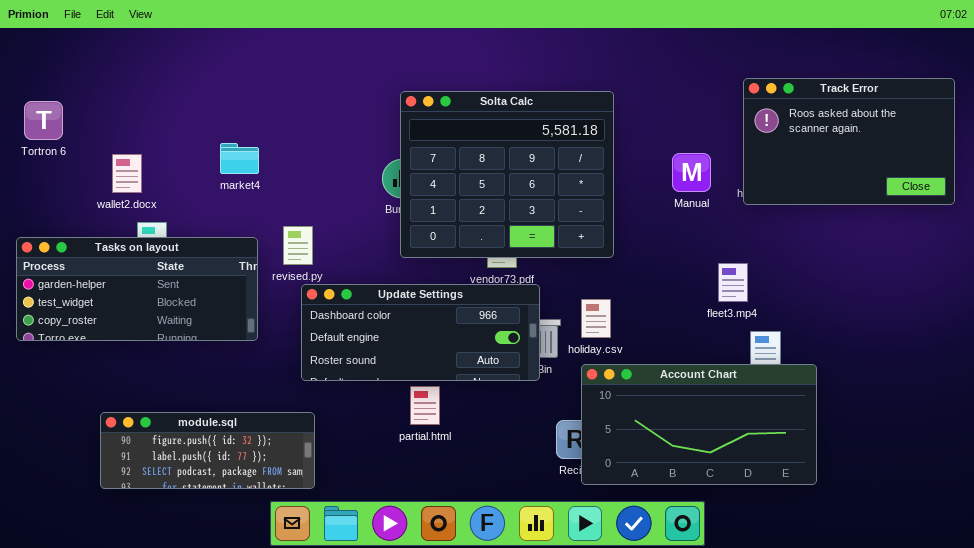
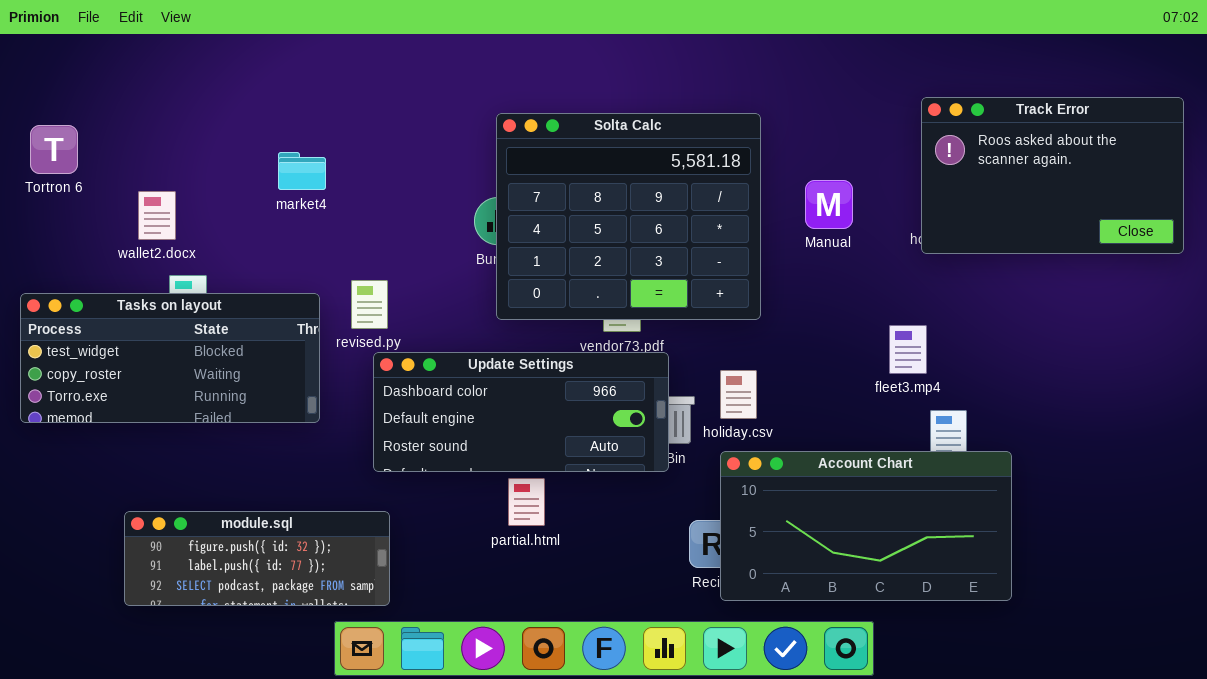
market4: [220,143,259,174] -> [278,152,326,190], moved
Manual: [672,153,711,192] -> [805,180,853,229], moved
Tasks on layout: [16,237,258,341] -> [20,293,320,423], scrolled down 1 row

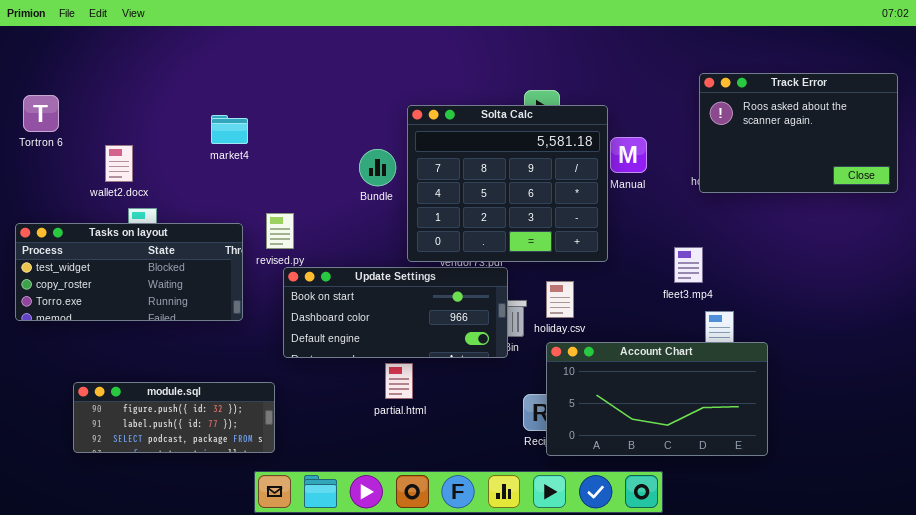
Solta Calc: [496,113,761,320] -> [407,105,608,262], moved
Update Settings: [373,352,669,472] -> [283,267,508,358], scrolled up 1 row
module.sql: [124,511,390,606] -> [73,382,275,453], moved

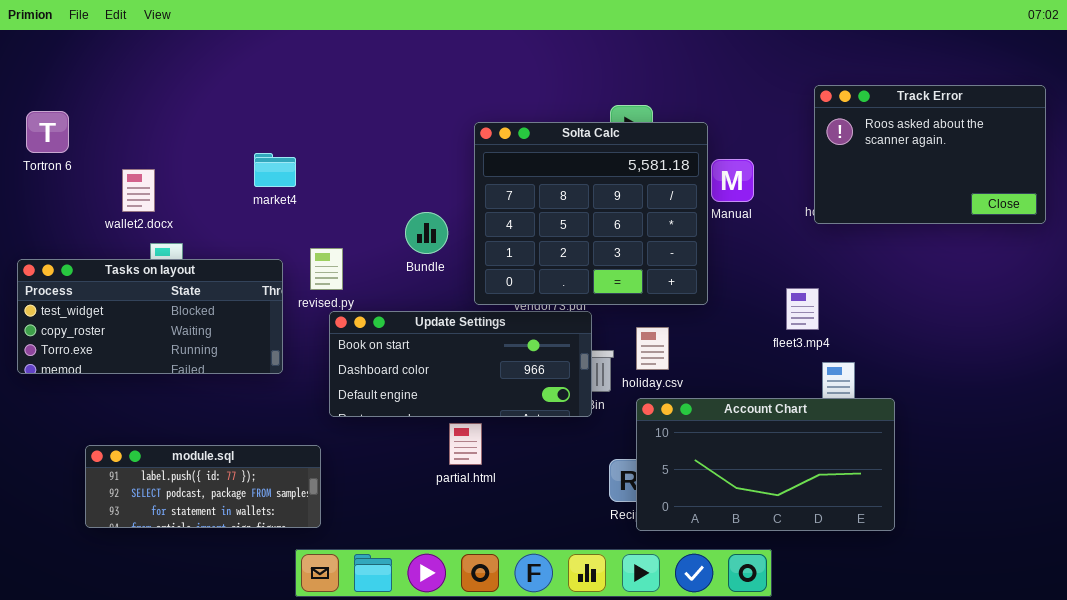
market4: [211,115,248,144] -> [254,153,296,187], moved
Bundle: [359,149,396,186] -> [405,212,448,254], moved
module.sql: [73,382,275,453] -> [85,445,321,528], scrolled down 1 row

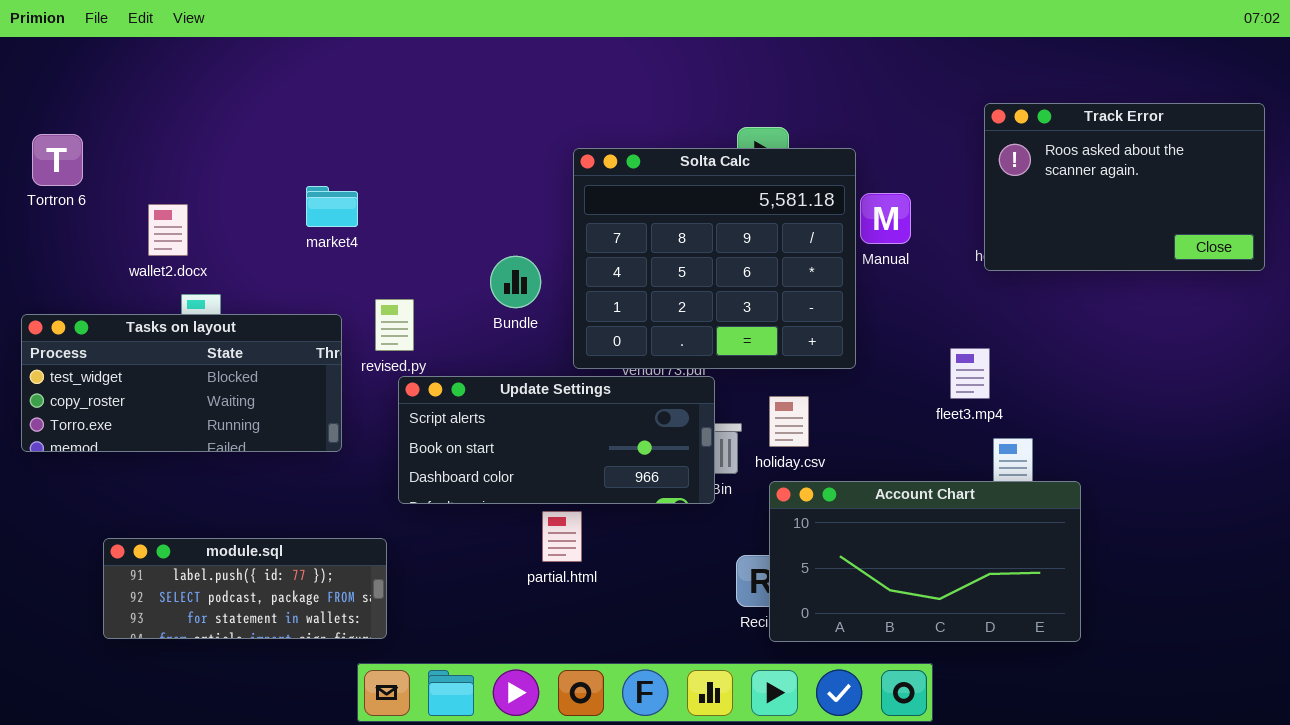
Update Settings: [329,311,592,417] -> [398,376,715,504], scrolled up 1 row

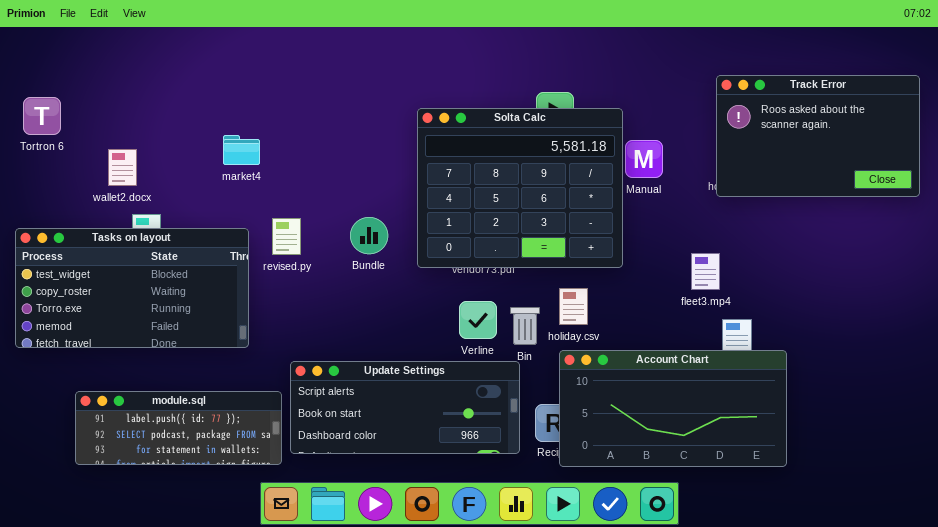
Bundle: [490,256,541,308] -> [350,217,388,254], moved
Tasks on layout: [21,314,342,452] -> [15,228,249,348], resized
Update Settings: [398,376,715,504] -> [290,361,520,454], moved

